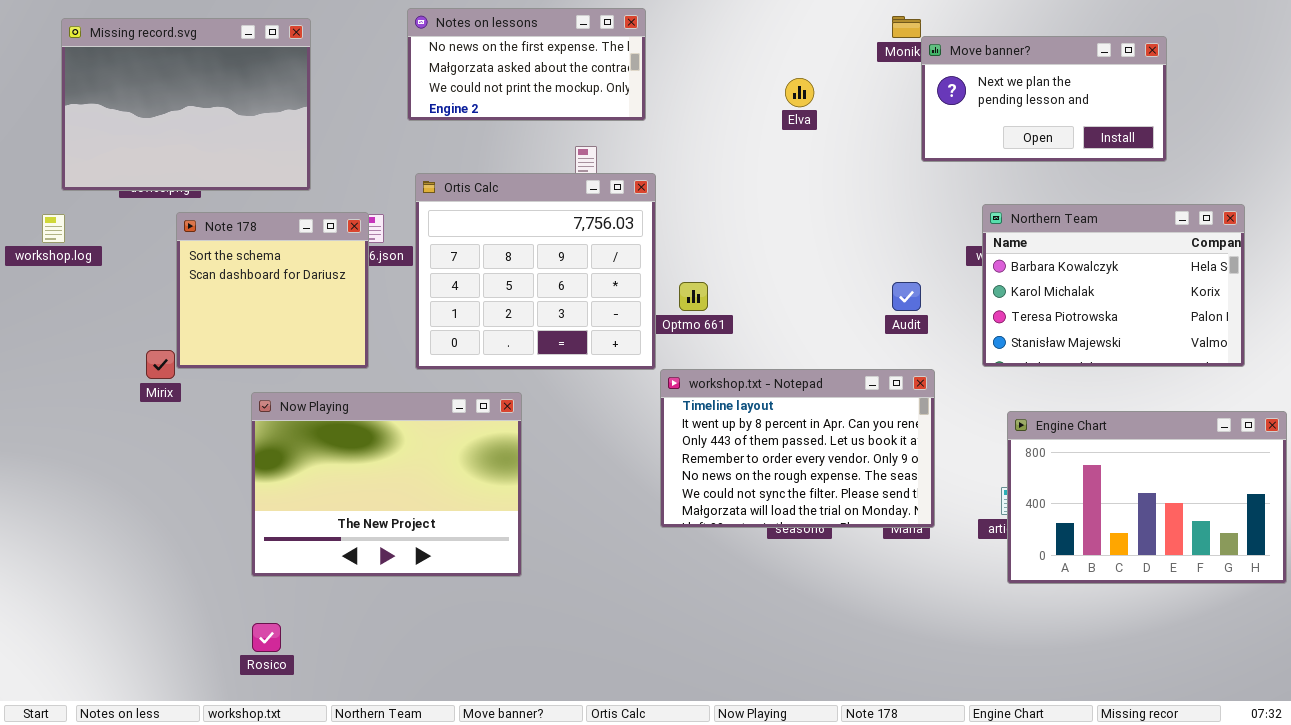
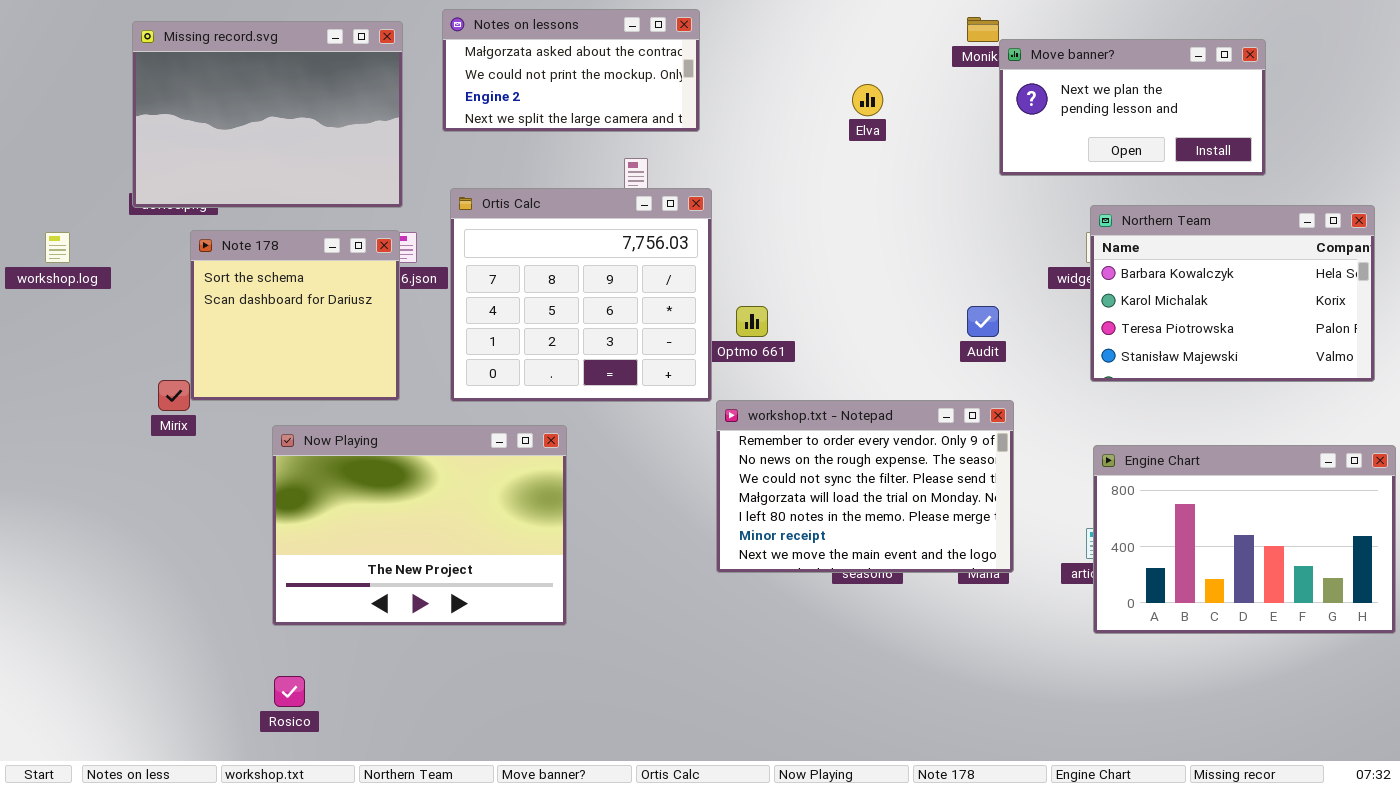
Notes on lessons: [407,8,646,121] -> [442,9,700,132], scrolled down 1 row
Missing record.svg: [61,18,311,191] -> [132,21,403,208], moved
Northern Team: [982,204,1245,367] -> [1090,205,1375,382], moved
workshop.txt - Notepad: [660,369,935,528] -> [716,400,1014,573], scrolled down 3 rows

